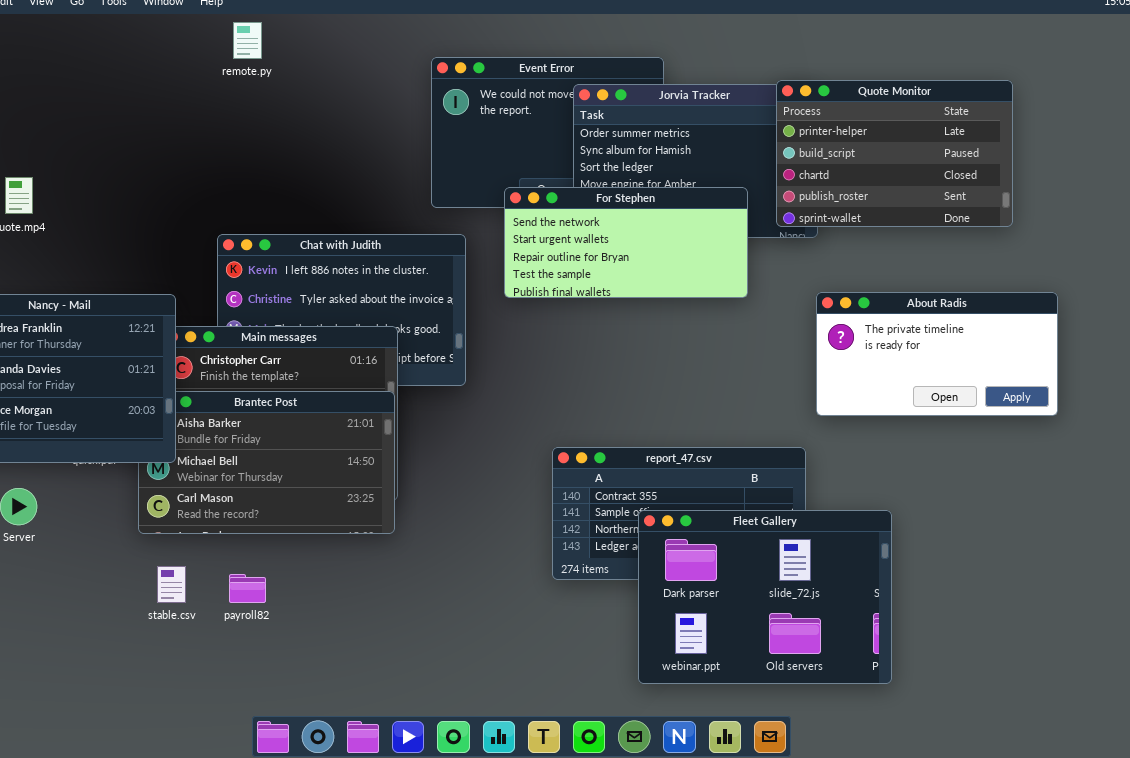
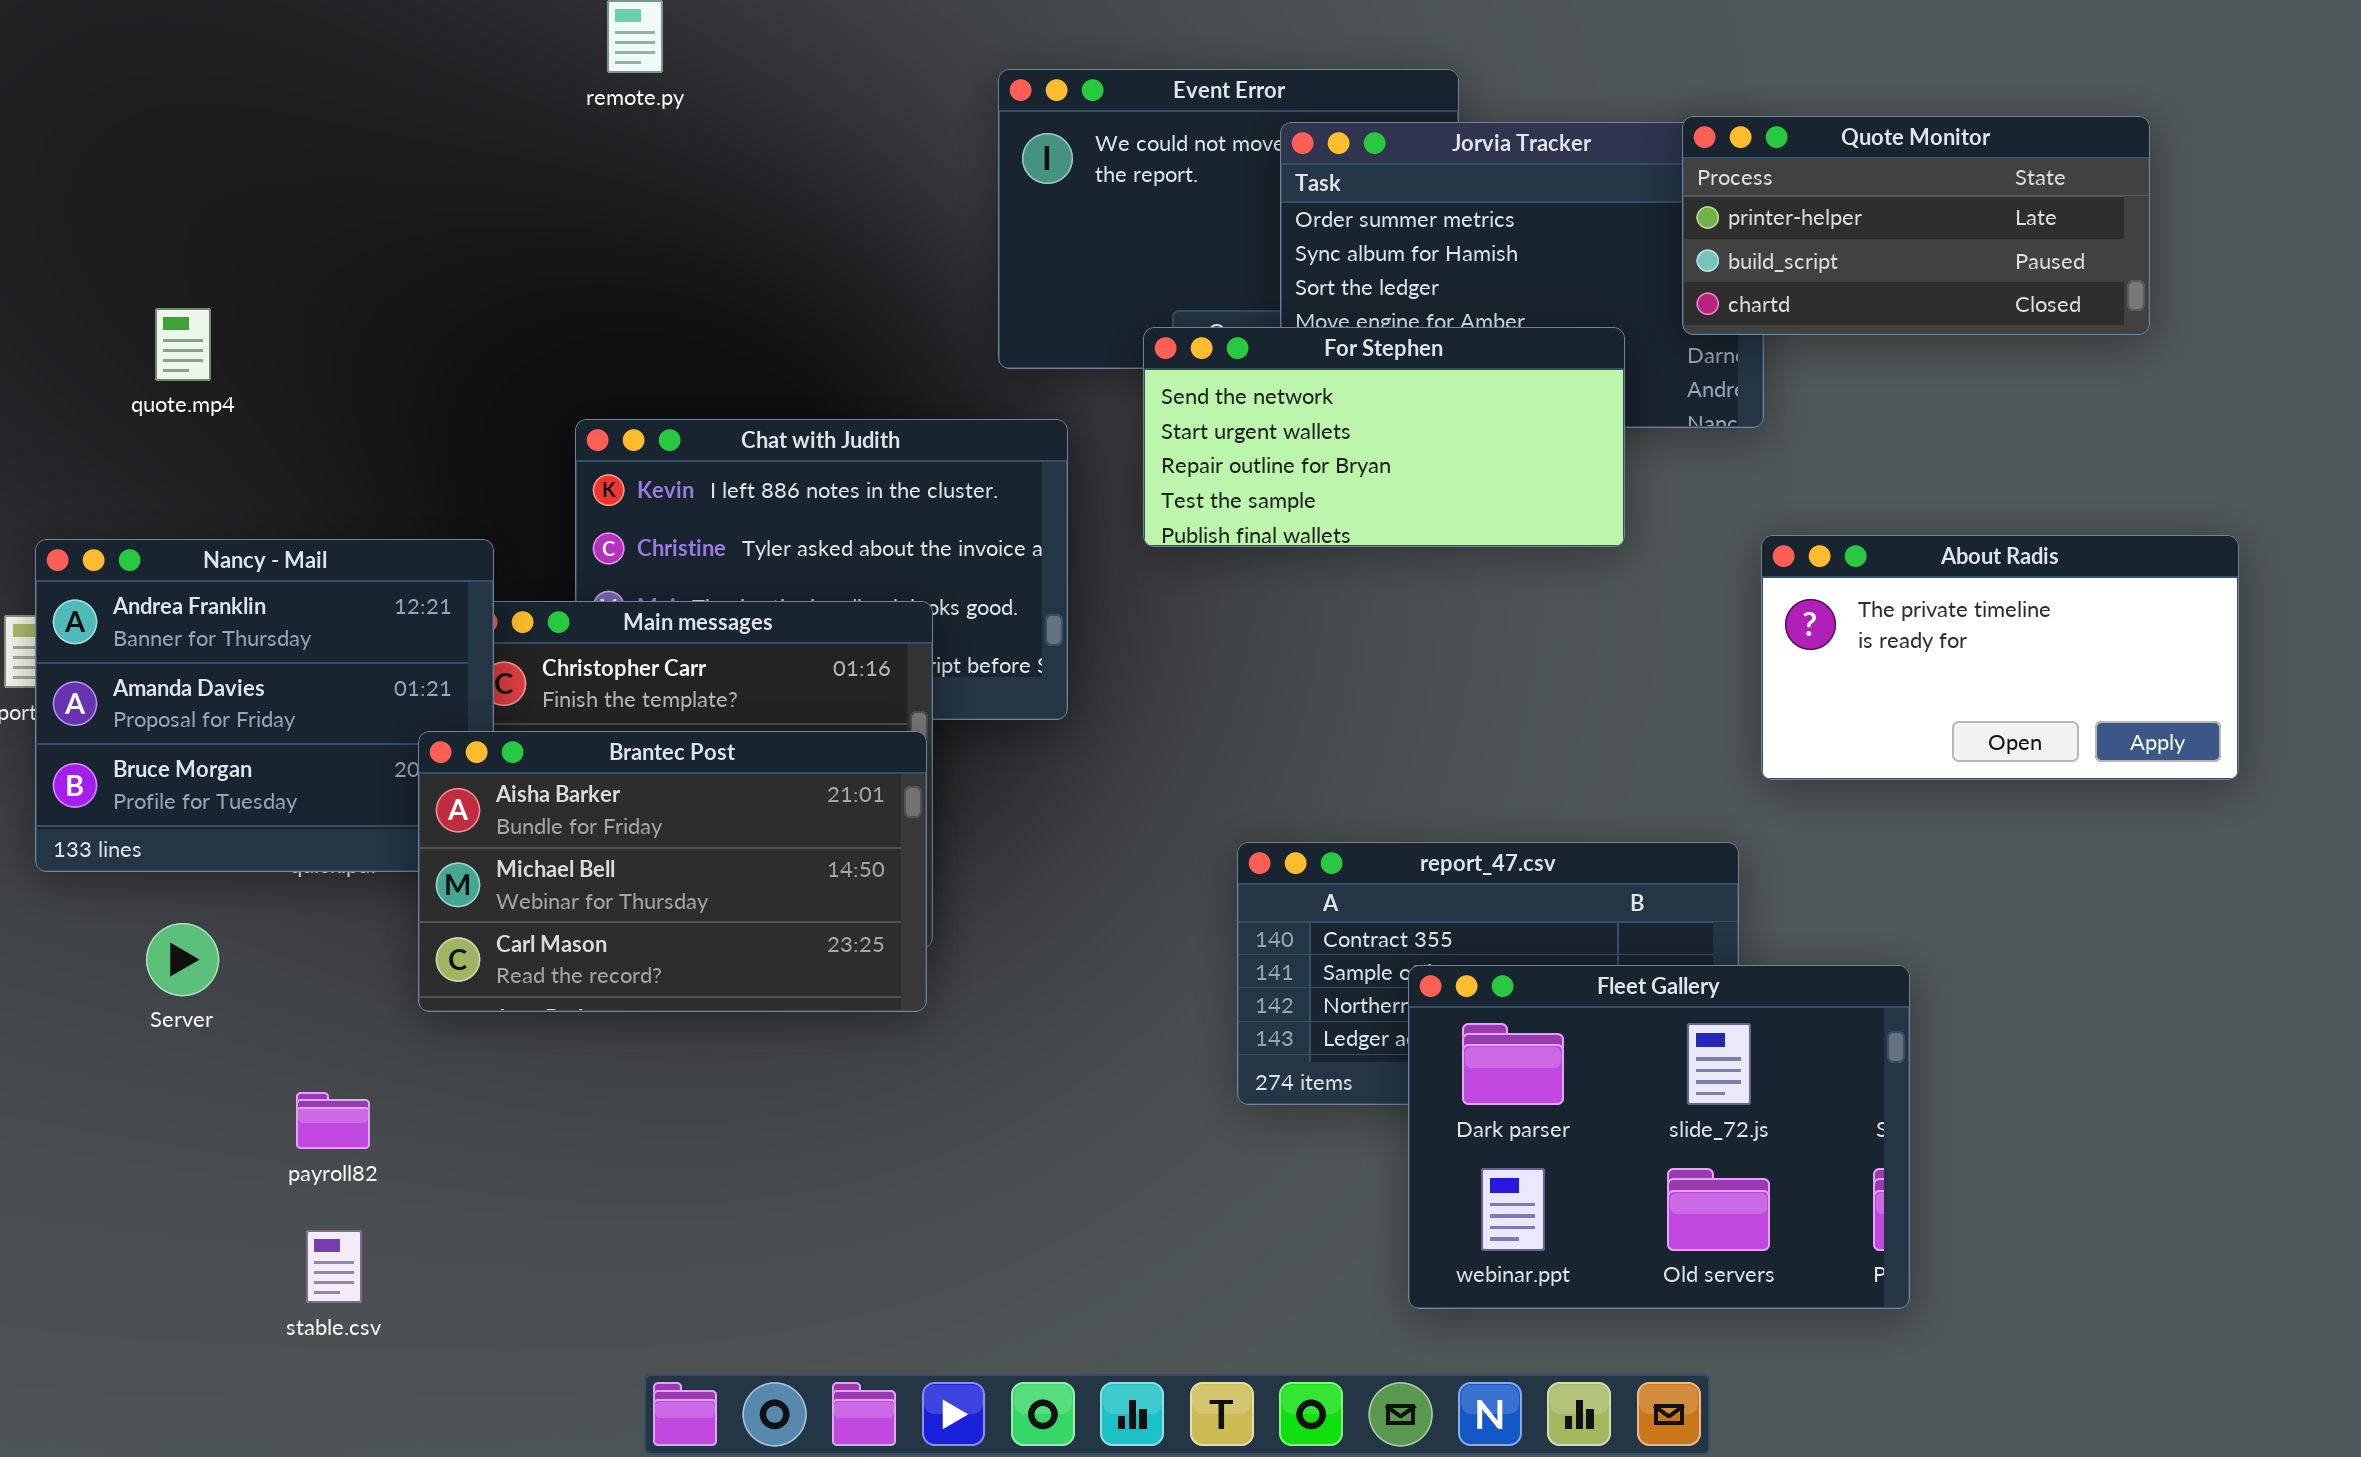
Quote Monitor: [776,80,1013,227] -> [1682,116,2150,335], resized
Brantec Post: [138,391,395,534] -> [418,731,927,1012], raised
stable.csv: [157,566,186,603] -> [306,1230,362,1303], moved
payroll82: [229,574,266,603] -> [296,1092,370,1149], moved

